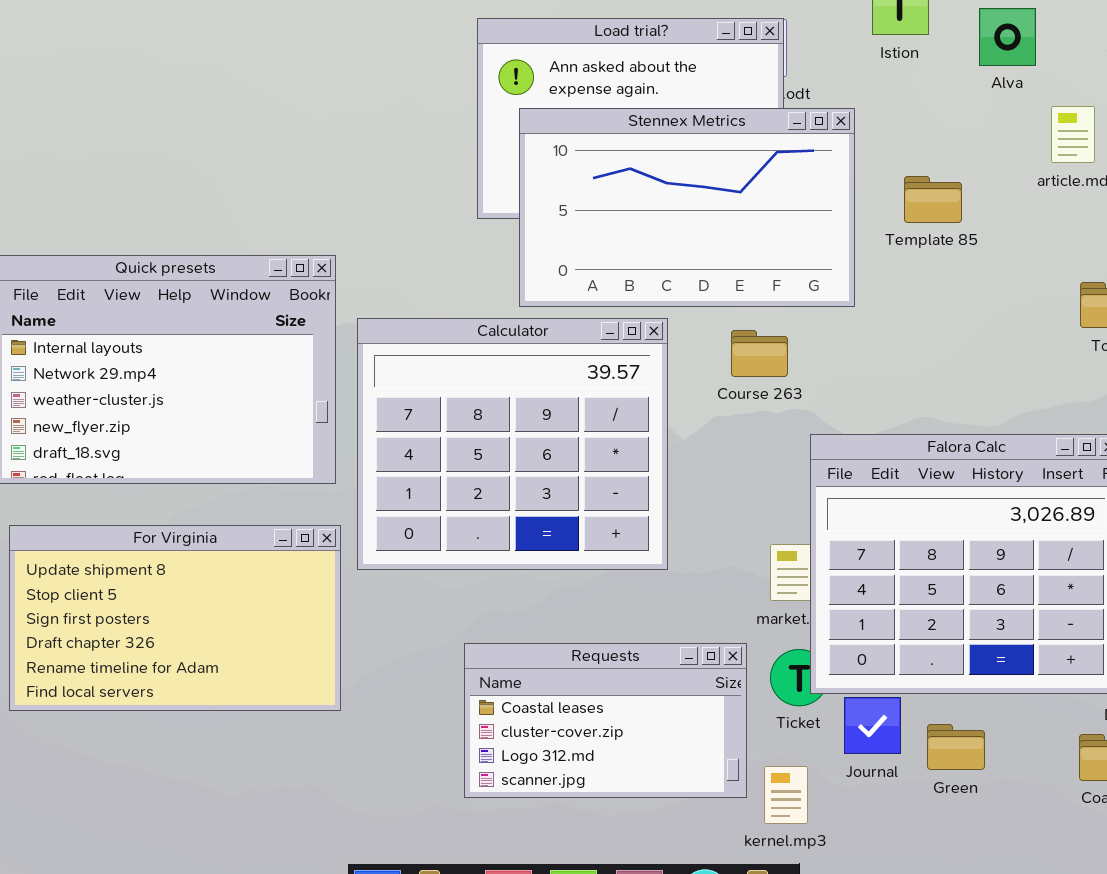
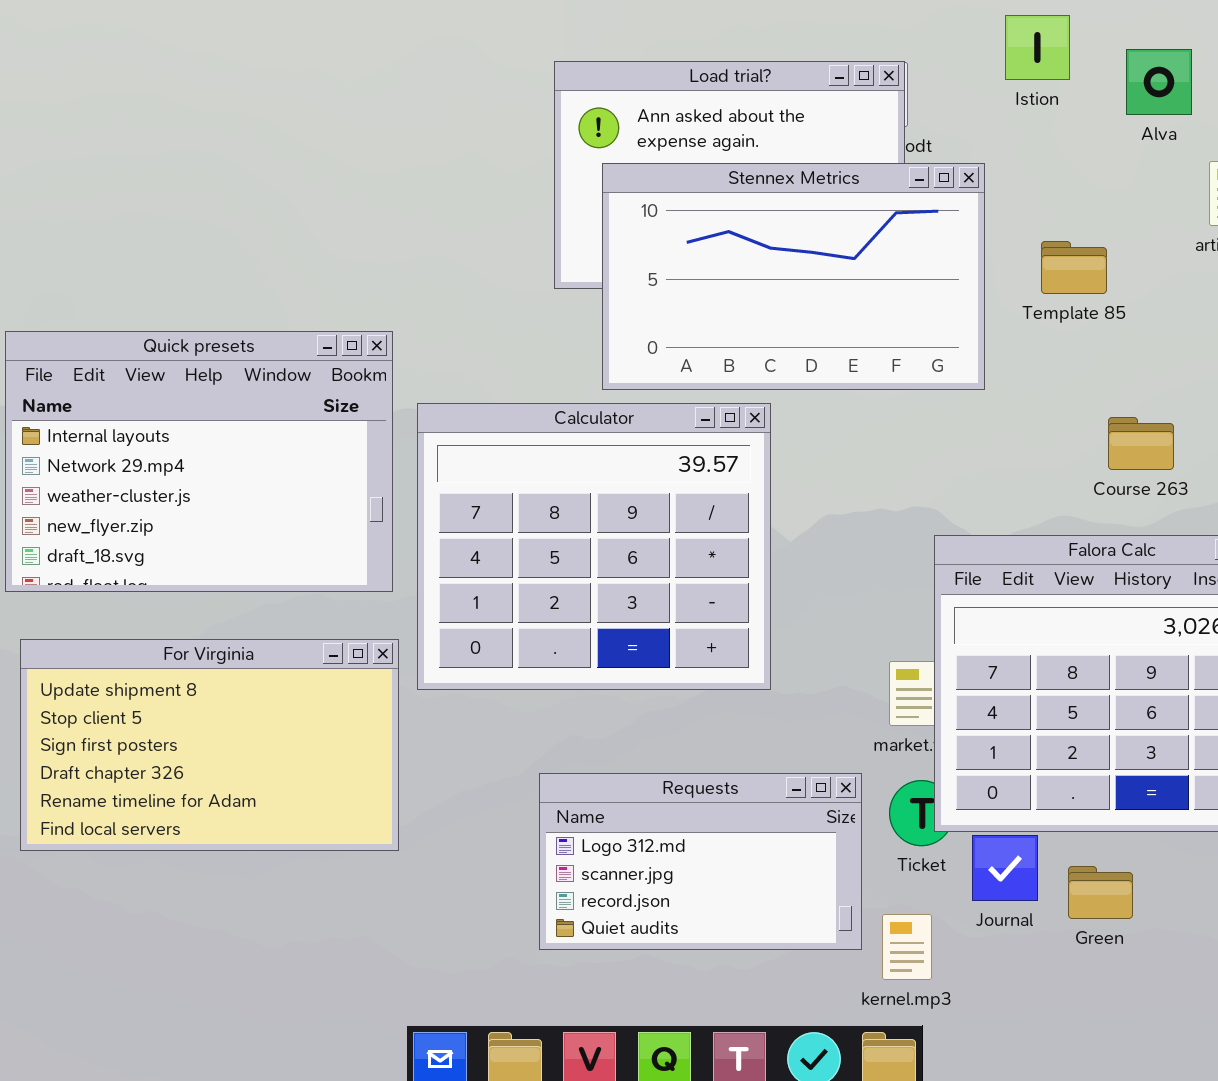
Course 263: [731,330,788,377] -> [1108,417,1174,470], moved
Requests: [464,643,747,798] -> [539,773,862,950], scrolled down 2 rows

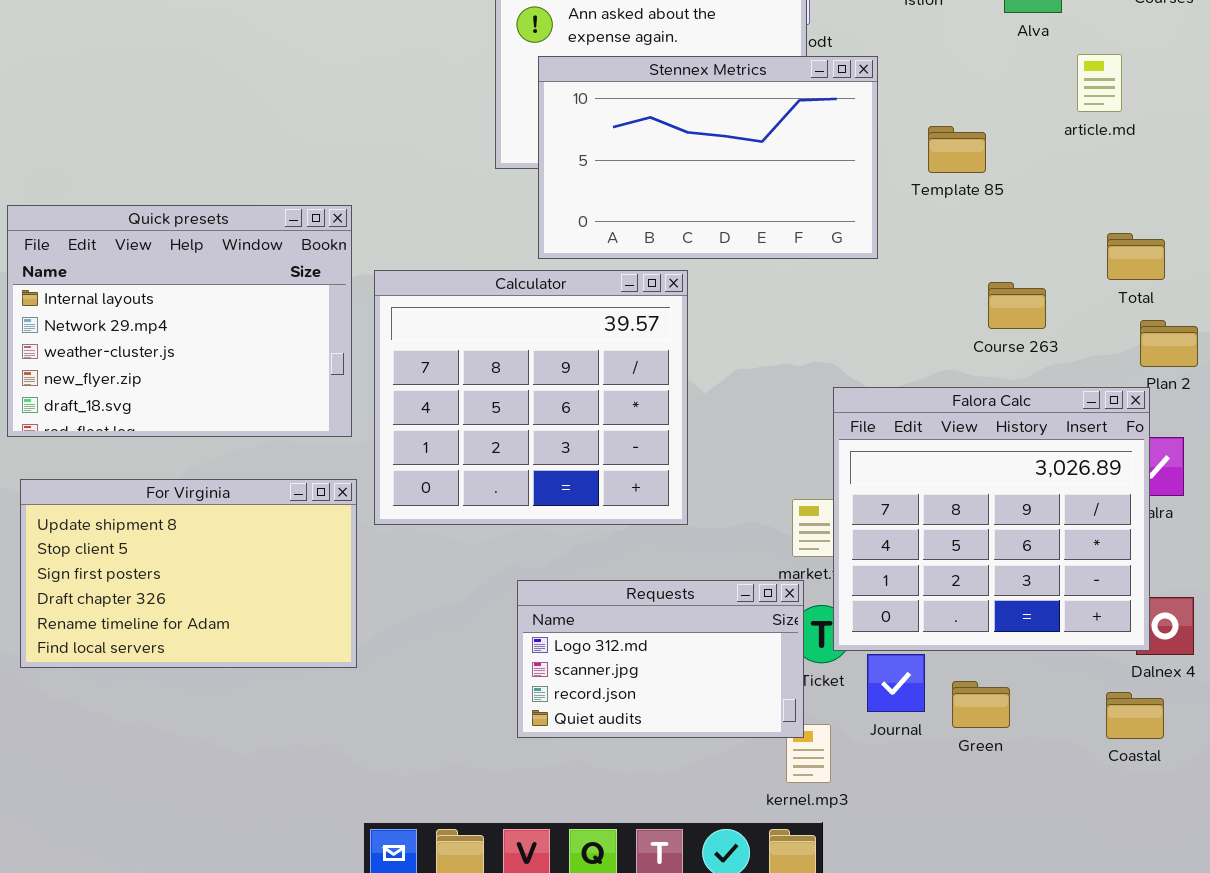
Requests: [539,773,862,950] -> [517,580,804,738], moved

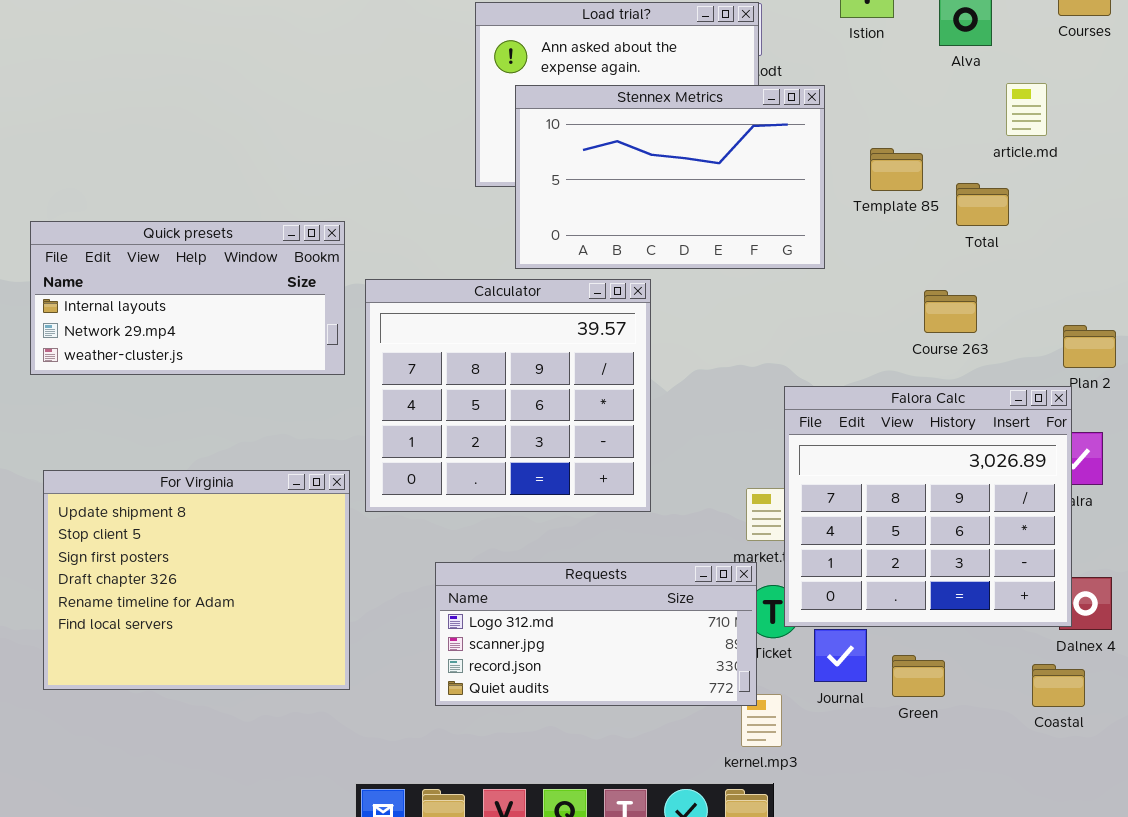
Quick presets: [7,205,352,437] -> [30,221,345,375], resized
Total: [1107,233,1165,280] -> [956,183,1009,226], moved
For Virginia: [20,479,357,668] -> [43,470,350,690], resized
Requests: [517,580,804,738] -> [435,562,757,706], resized

